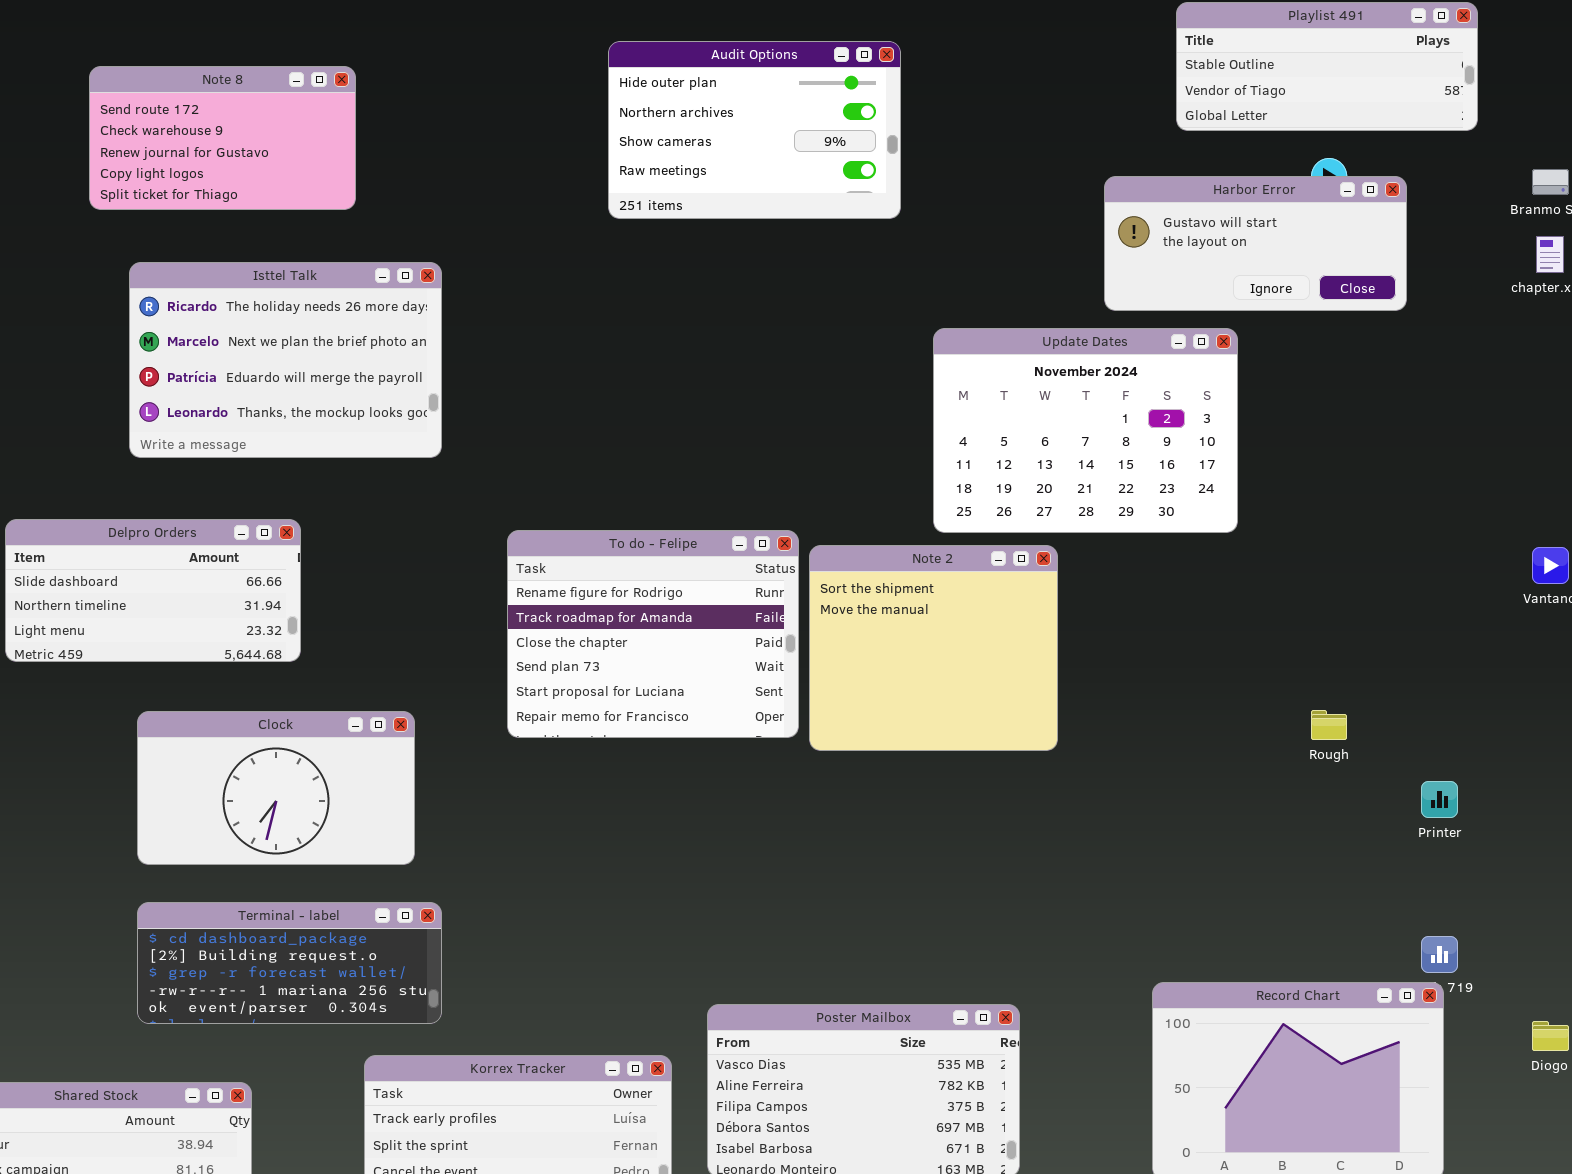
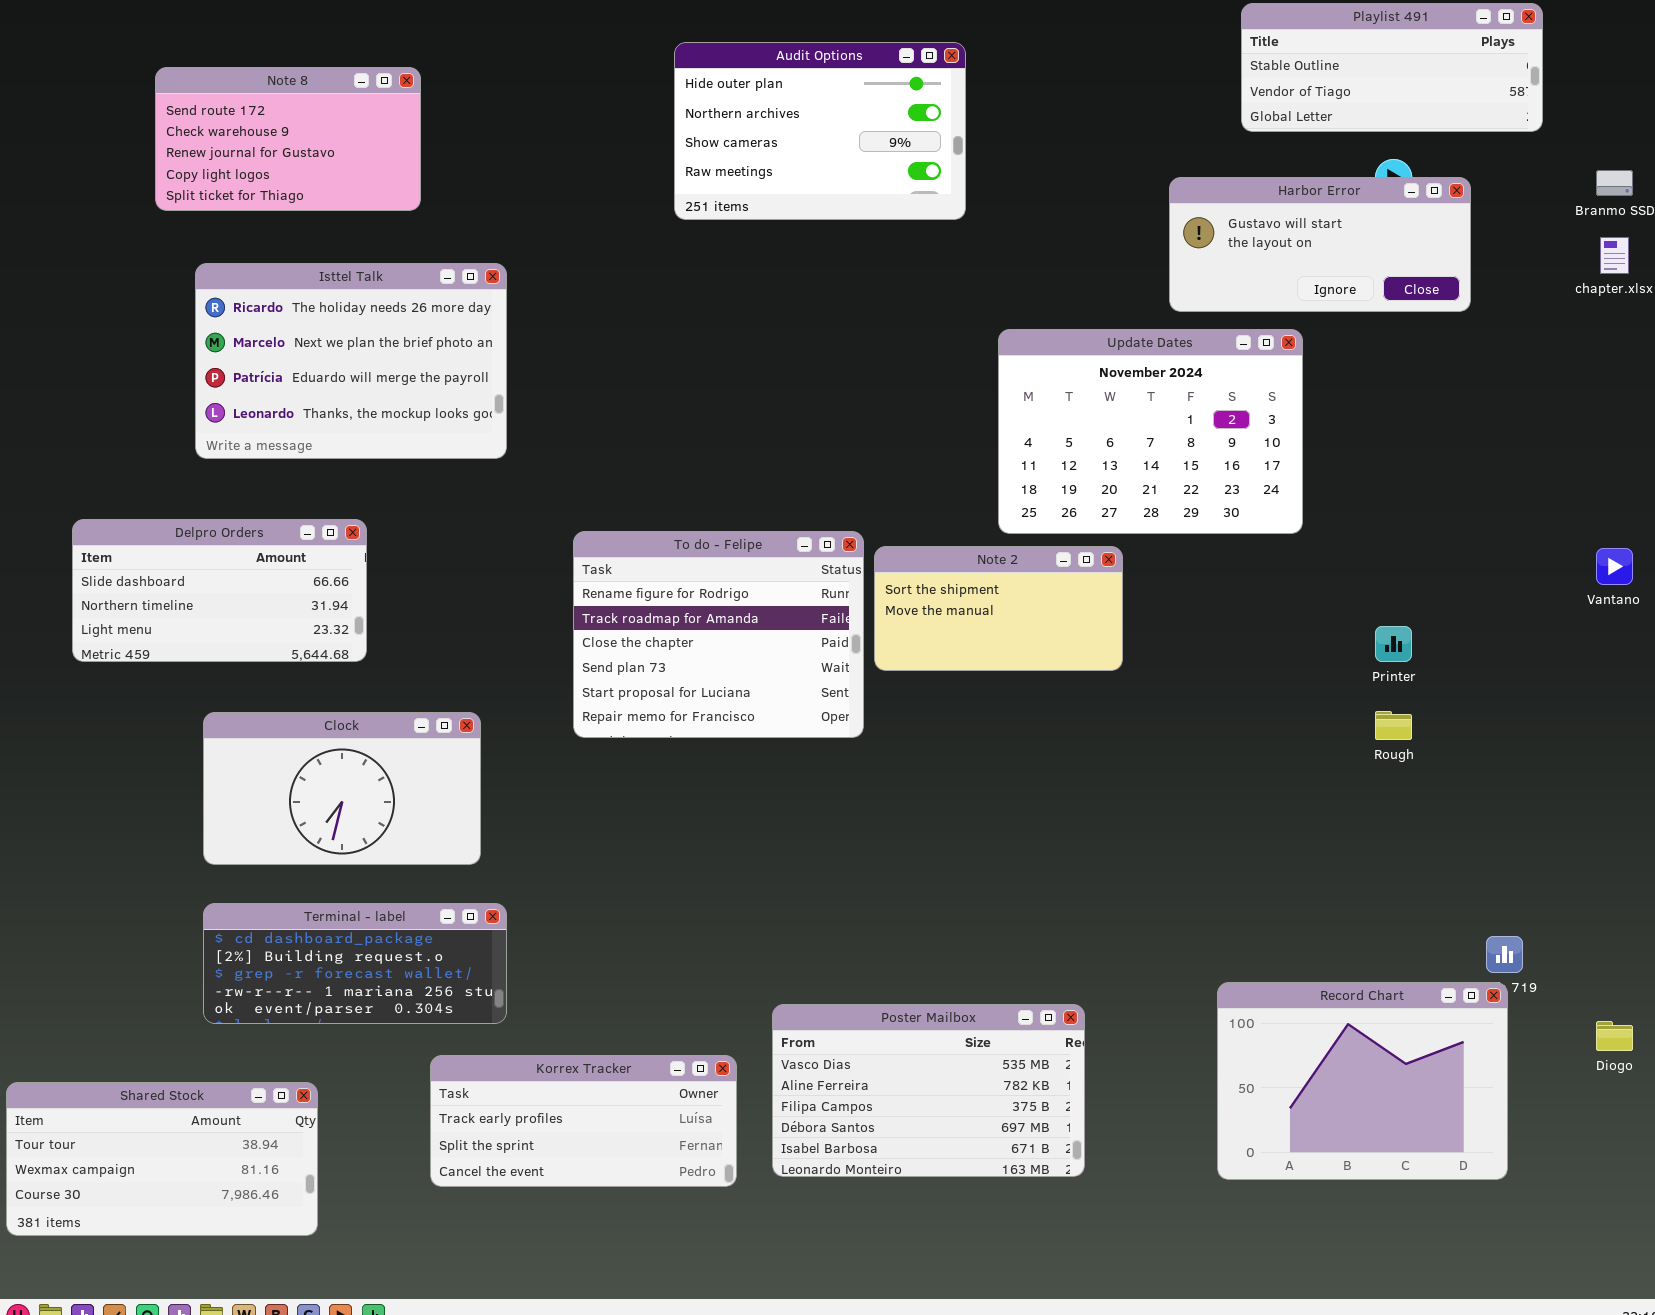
Note 2: [809,545,1058,751] -> [874,546,1123,671], resized
Printer: [1421,781,1458,818] -> [1375,626,1412,662], moved

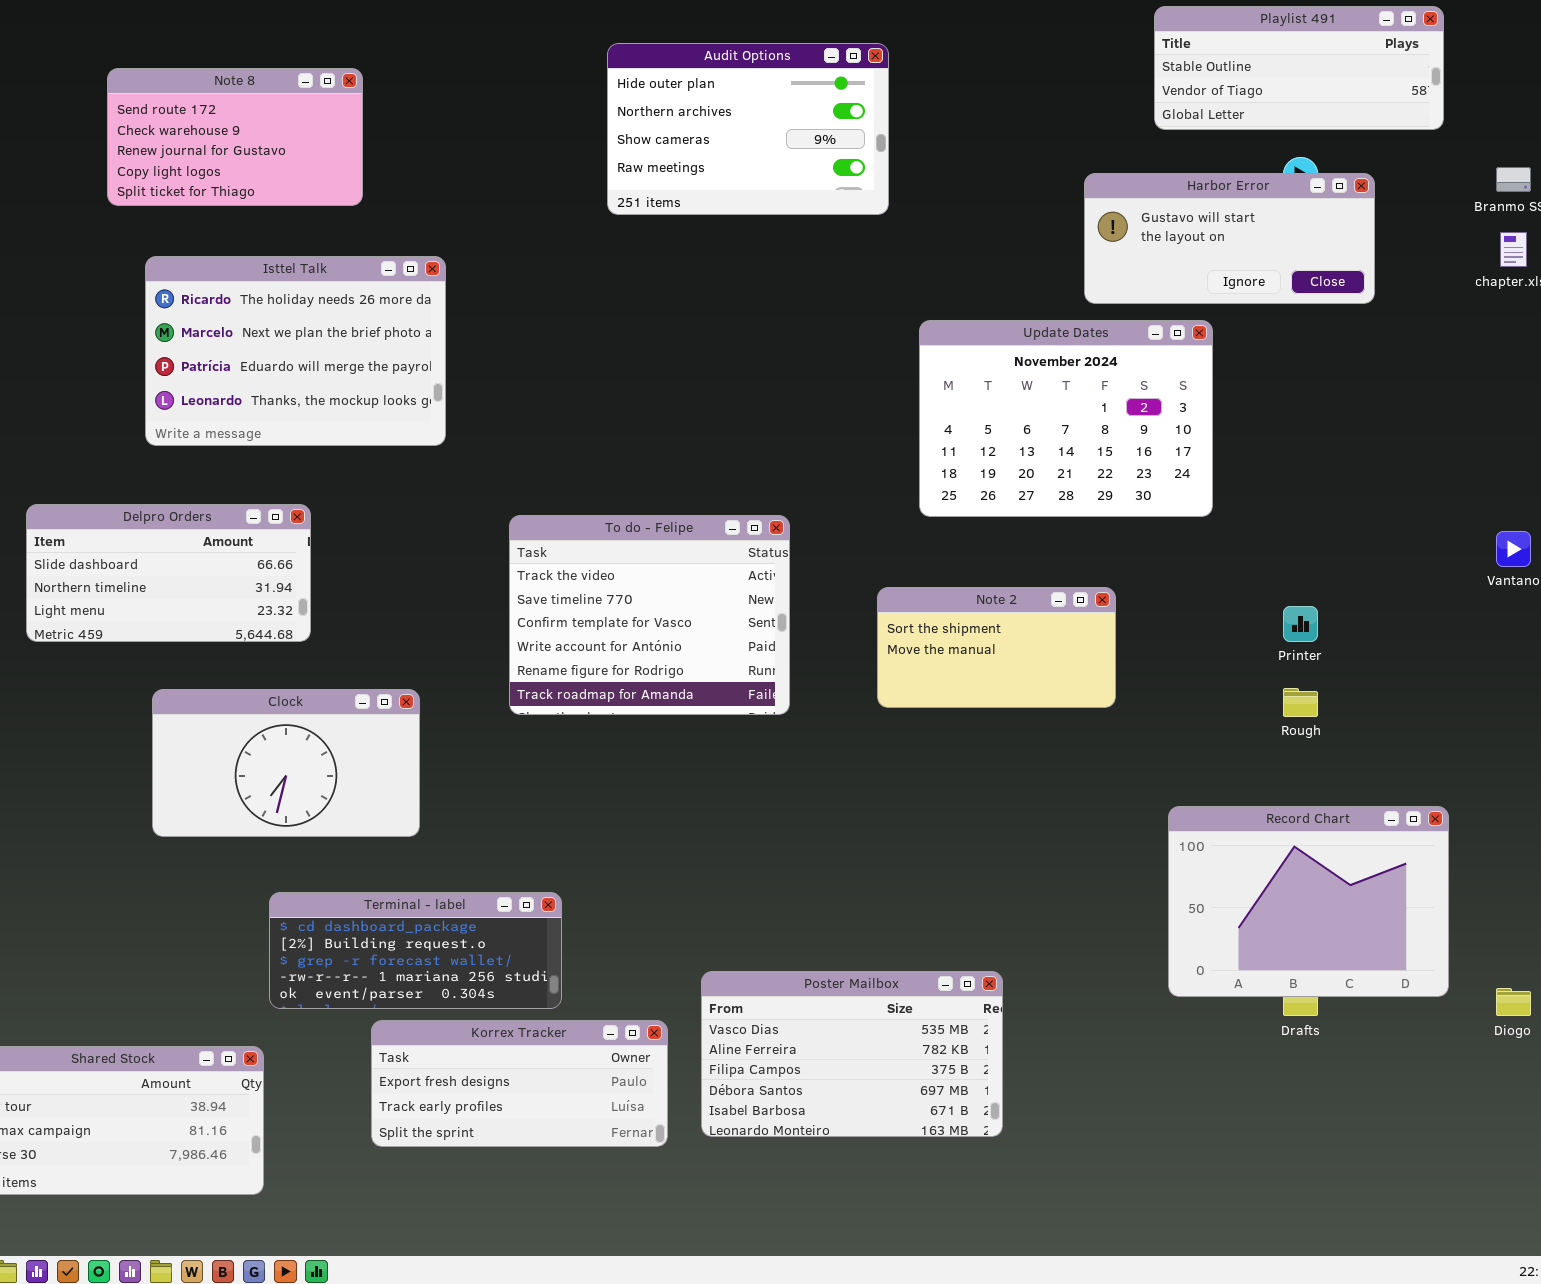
To do - Felipe: [573,531,864,738] -> [509,515,790,715], scrolled up 4 rows
Note 2: [874,546,1123,671] -> [877,587,1116,708], moved
Terminal - label: [203,903,507,1024] -> [269,892,562,1009], moved
Record Chart: [1217,982,1508,1180] -> [1168,806,1449,997], moved
Korrex Tracker: [430,1055,737,1187] -> [371,1020,668,1147], scrolled up 1 row

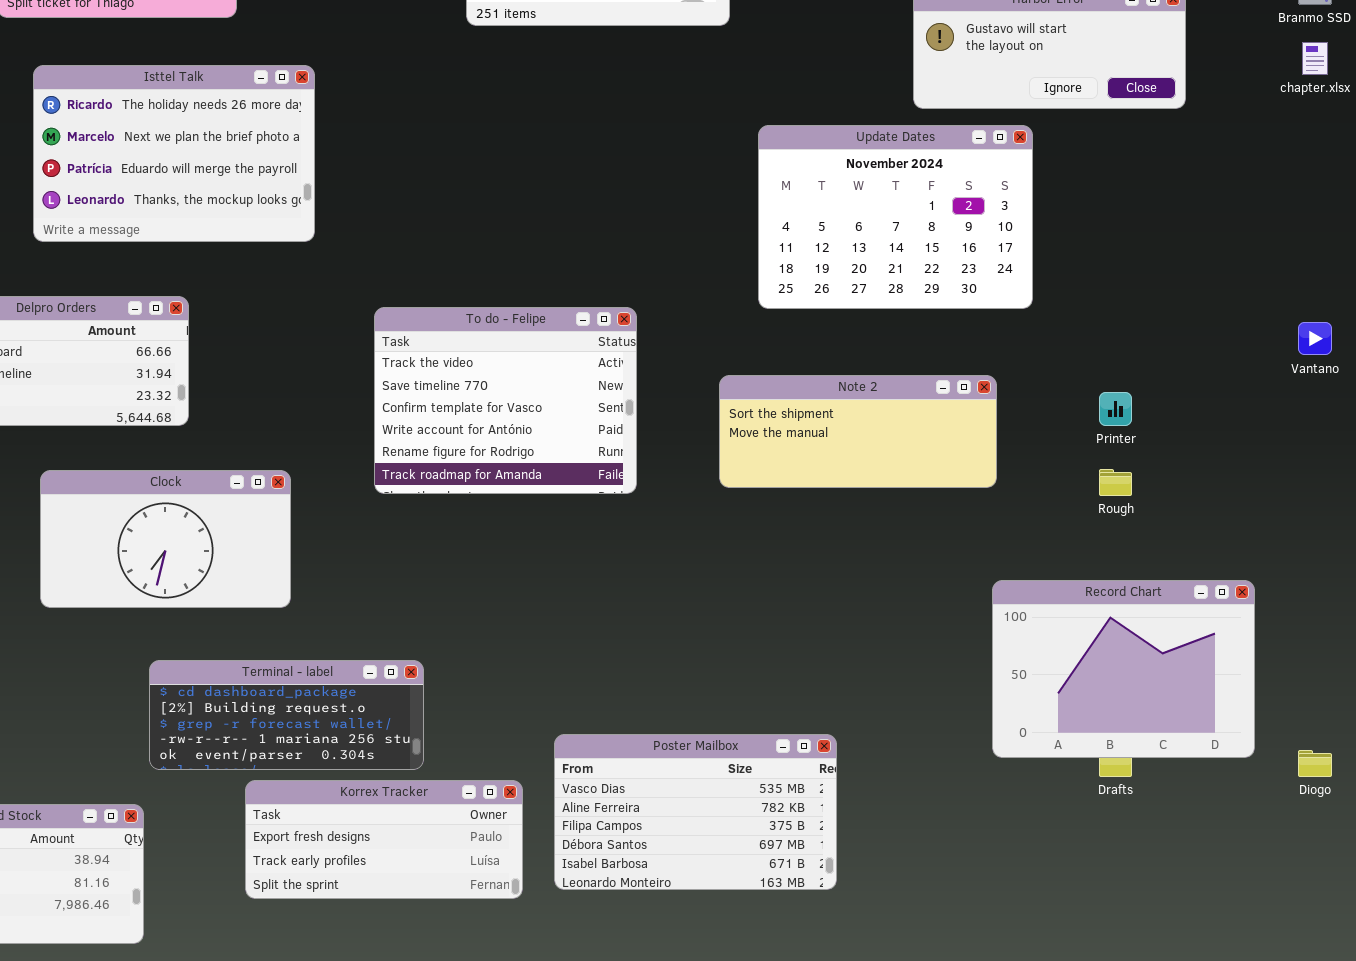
Note 2: [877,587,1116,708] -> [719,375,997,488], resized

